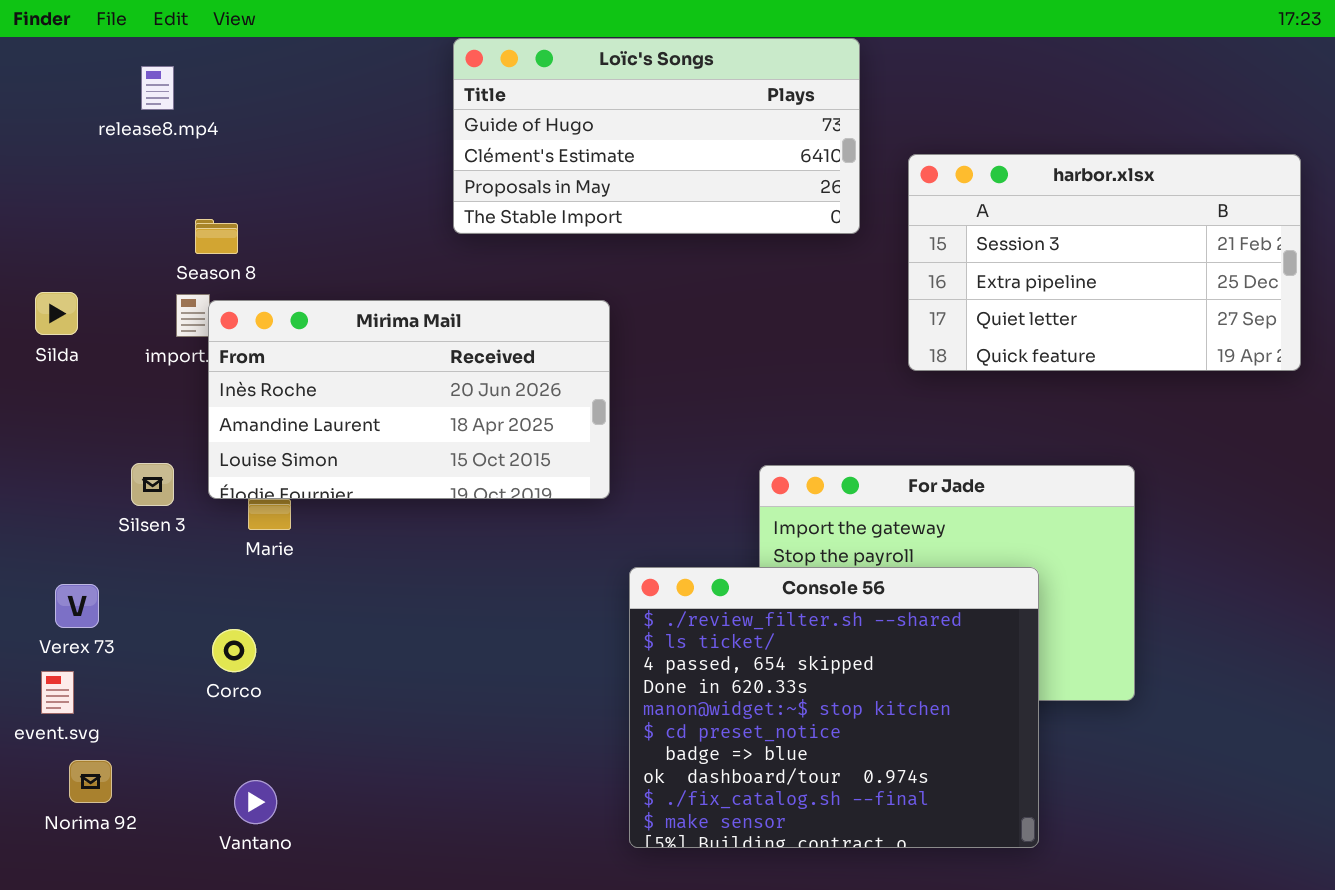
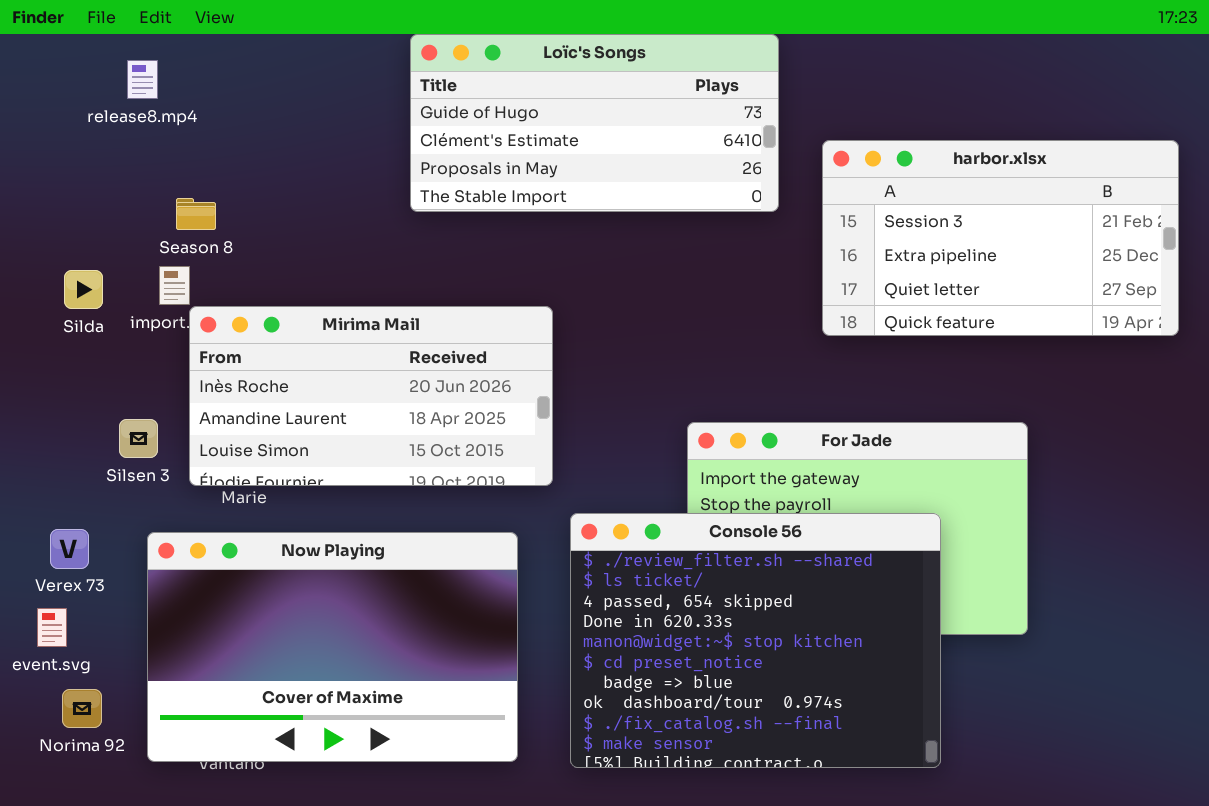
Silda: [35,292,78,335] -> [64,270,103,309], moved
Mirima Mail: [208,300,610,499] -> [189,306,553,486], moved
Now Playing: none -> [147,532,518,762], opened

